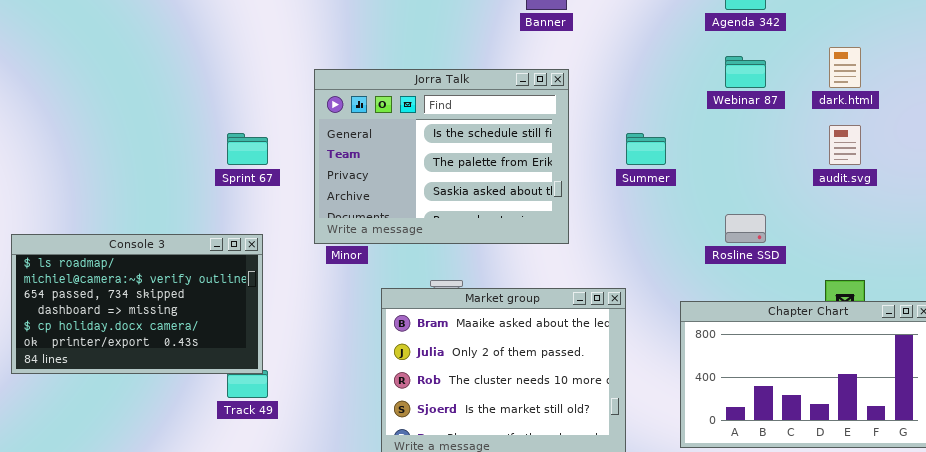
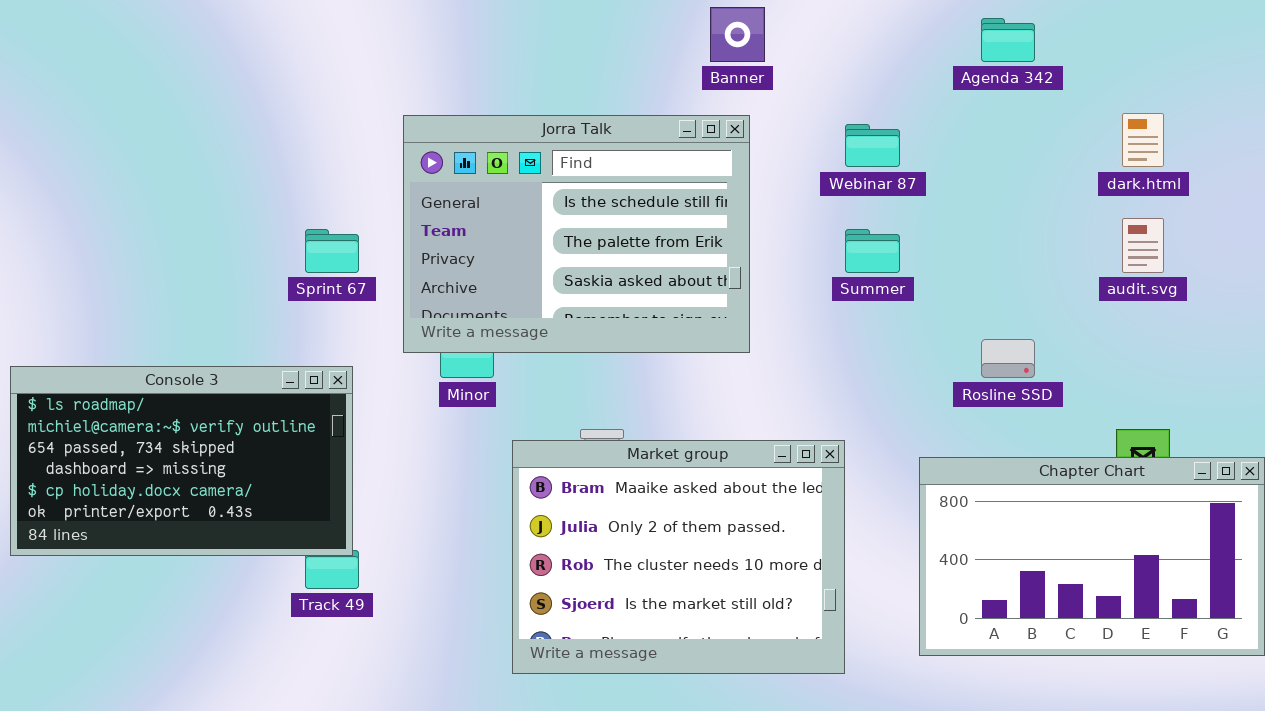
Webinar 87: [725,56,766,88] -> [845,124,900,167], moved
Jorra Talk: [314,69,569,244] -> [403,115,750,353], moved

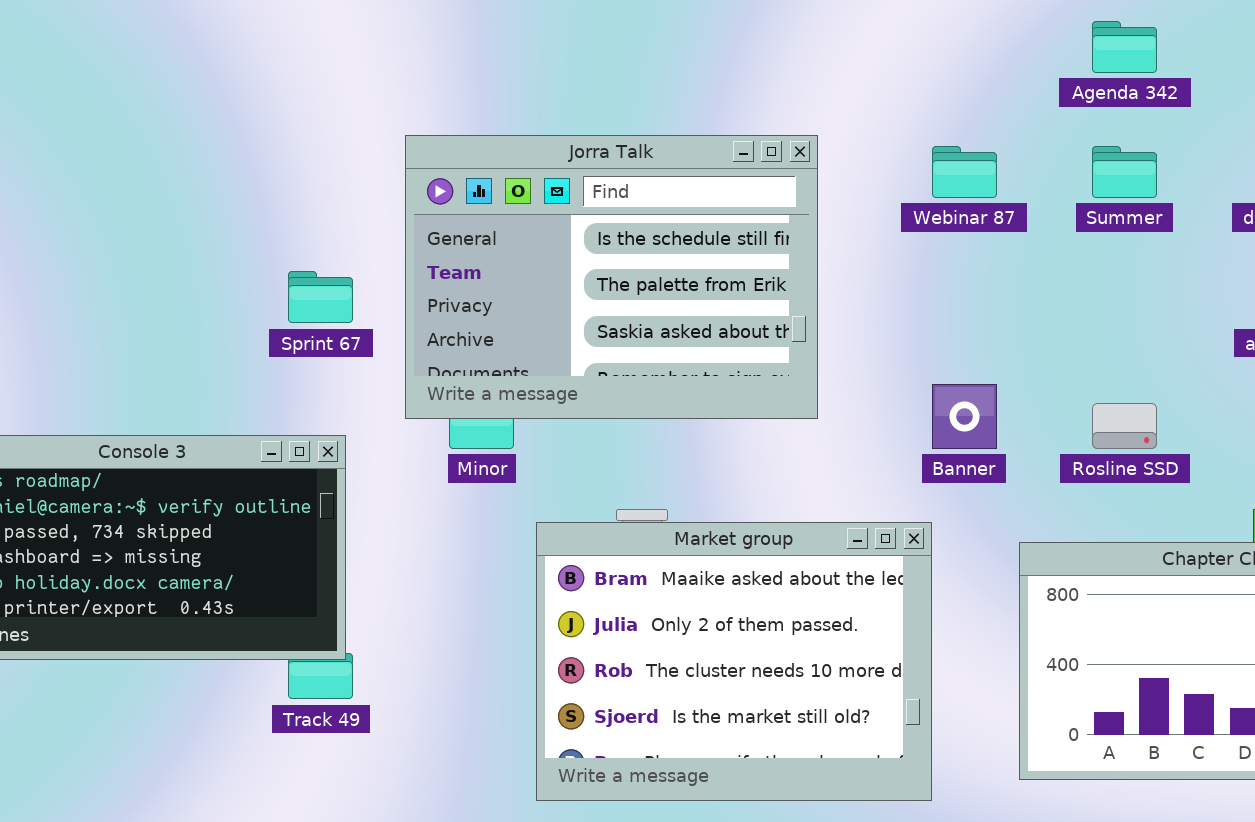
Banner: [710,7,765,62] -> [932,384,997,449], moved
Summer: [845,229,900,273] -> [1092,146,1157,198], moved

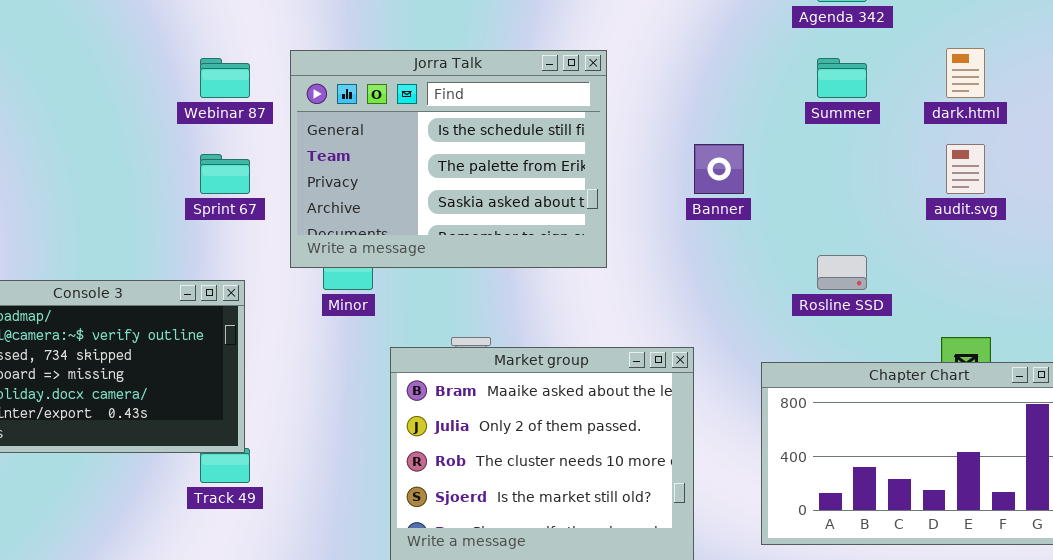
Webinar 87: [932,146,997,198] -> [200,58,250,98], moved
Banner: [932,384,997,449] -> [694,144,744,194], moved

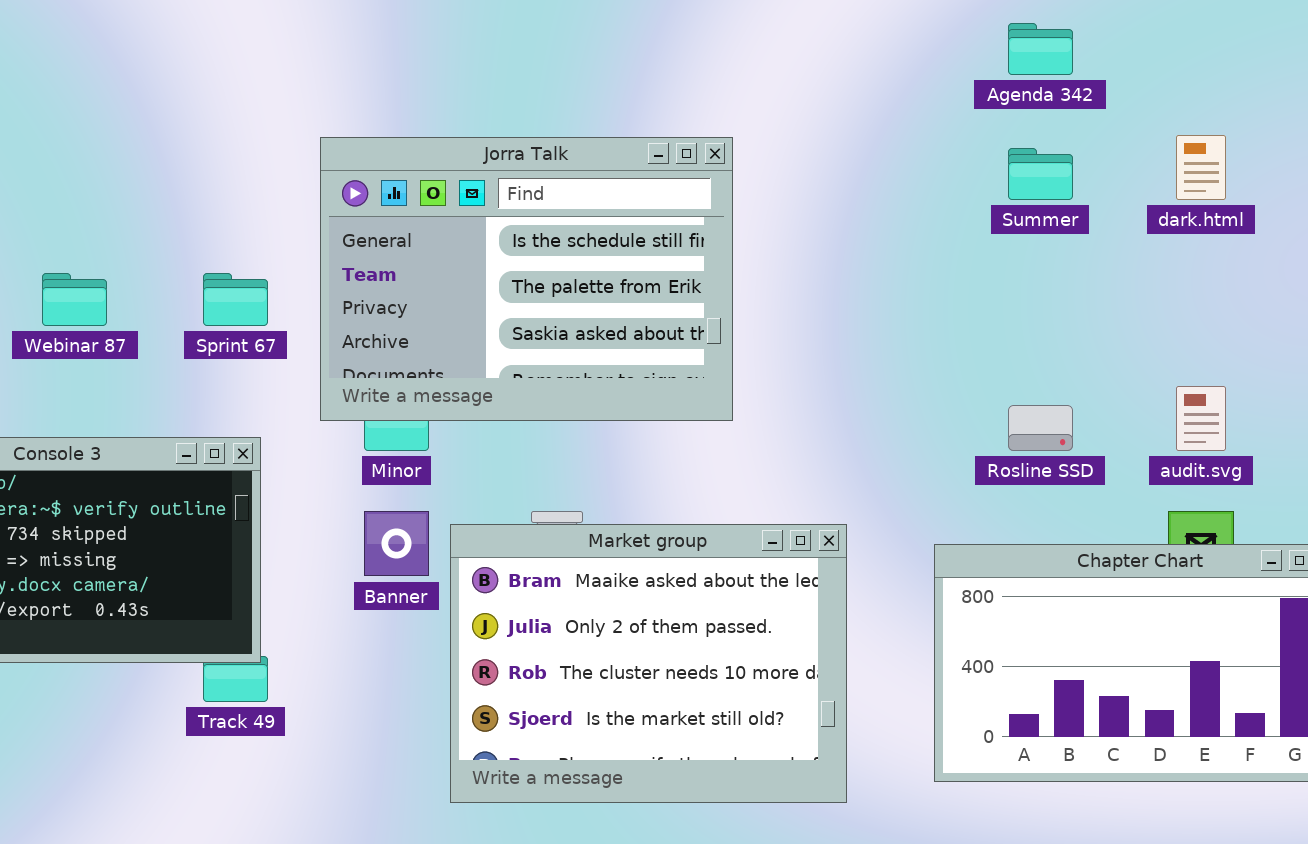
Webinar 87: [200,58,250,98] -> [42,273,107,326], moved
Banner: [694,144,744,194] -> [364,511,429,576], moved
audit.svg: [946,144,985,194] -> [1176,386,1226,451], moved

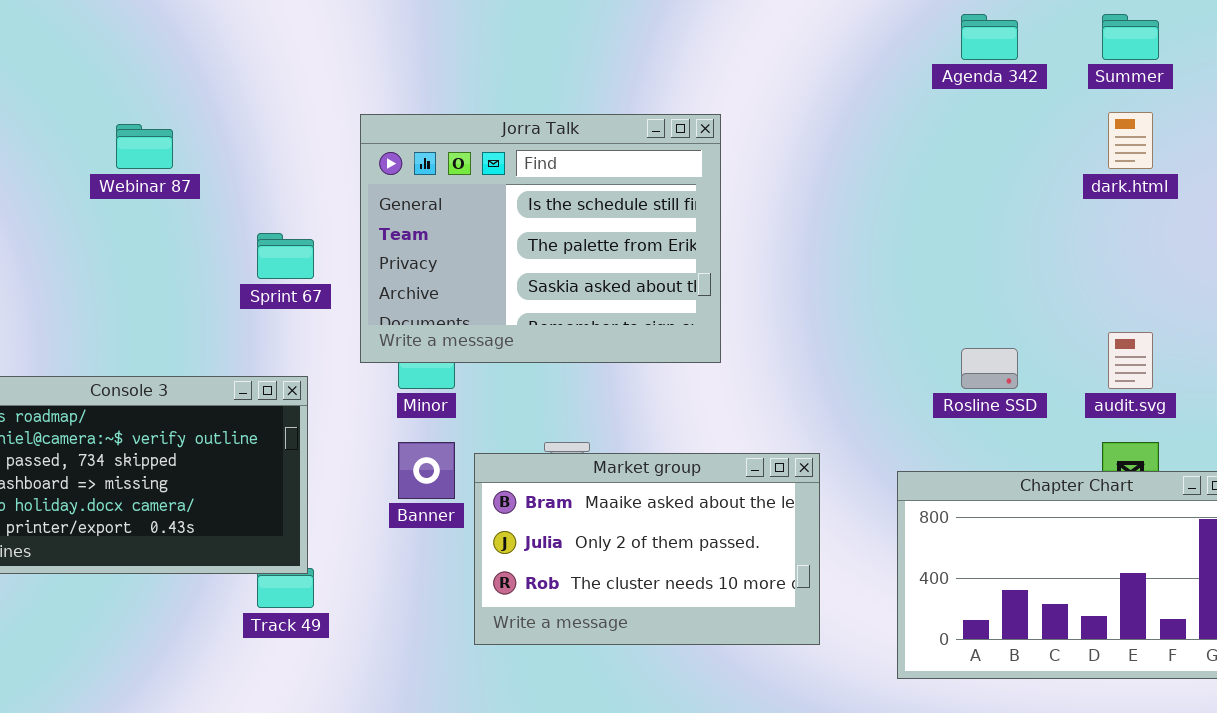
Summer: [1008,148,1073,200] -> [1102,14,1159,60], moved
Webinar 87: [42,273,107,326] -> [116,124,173,169], moved
Market group: [450,524,847,803] -> [474,453,820,645], resized

